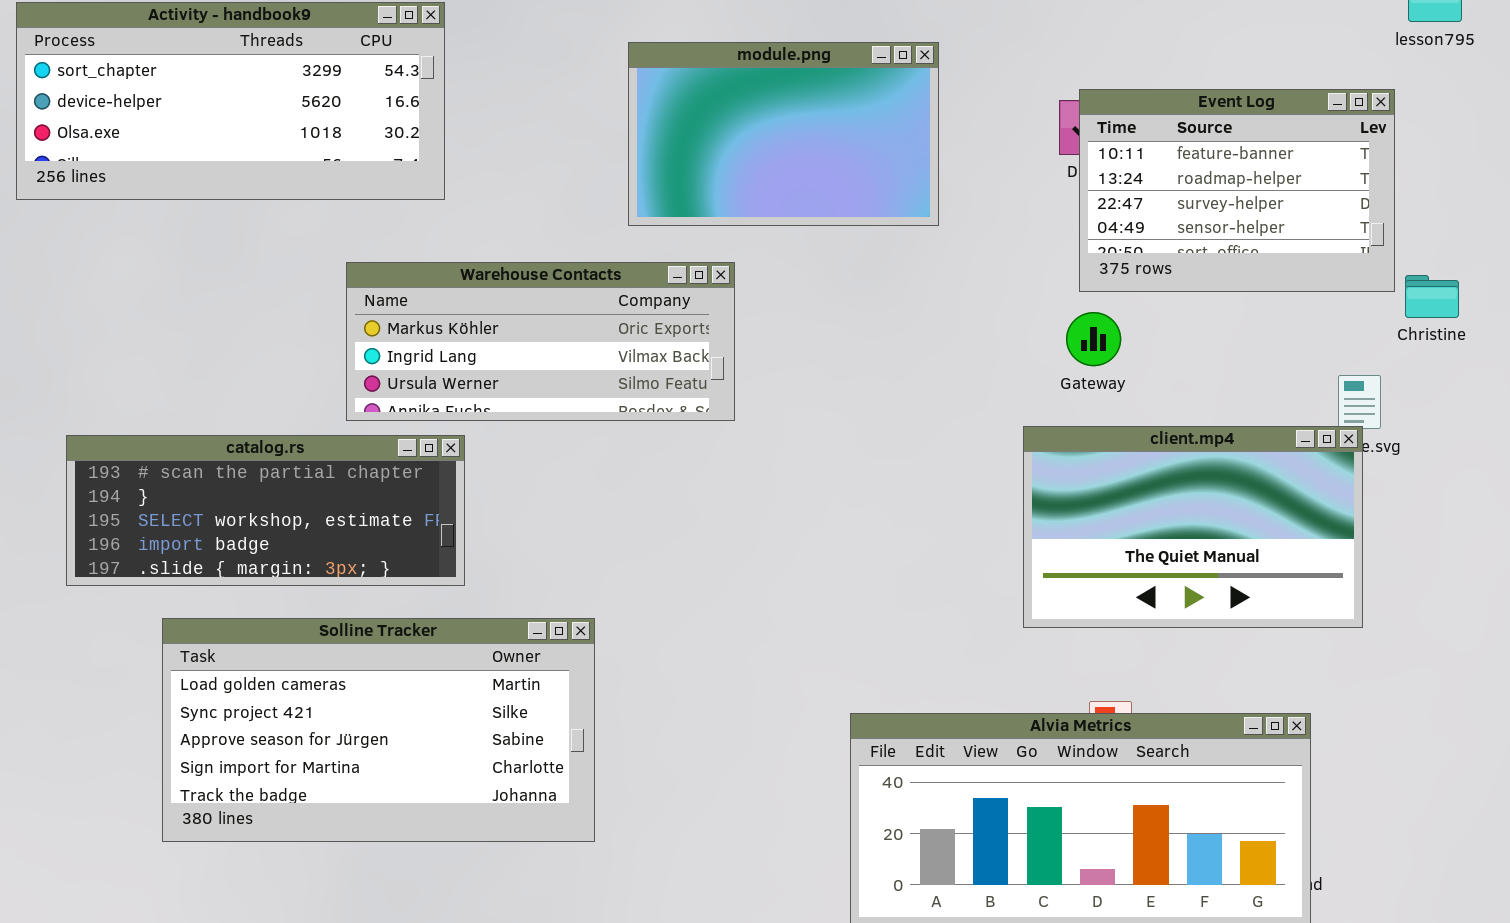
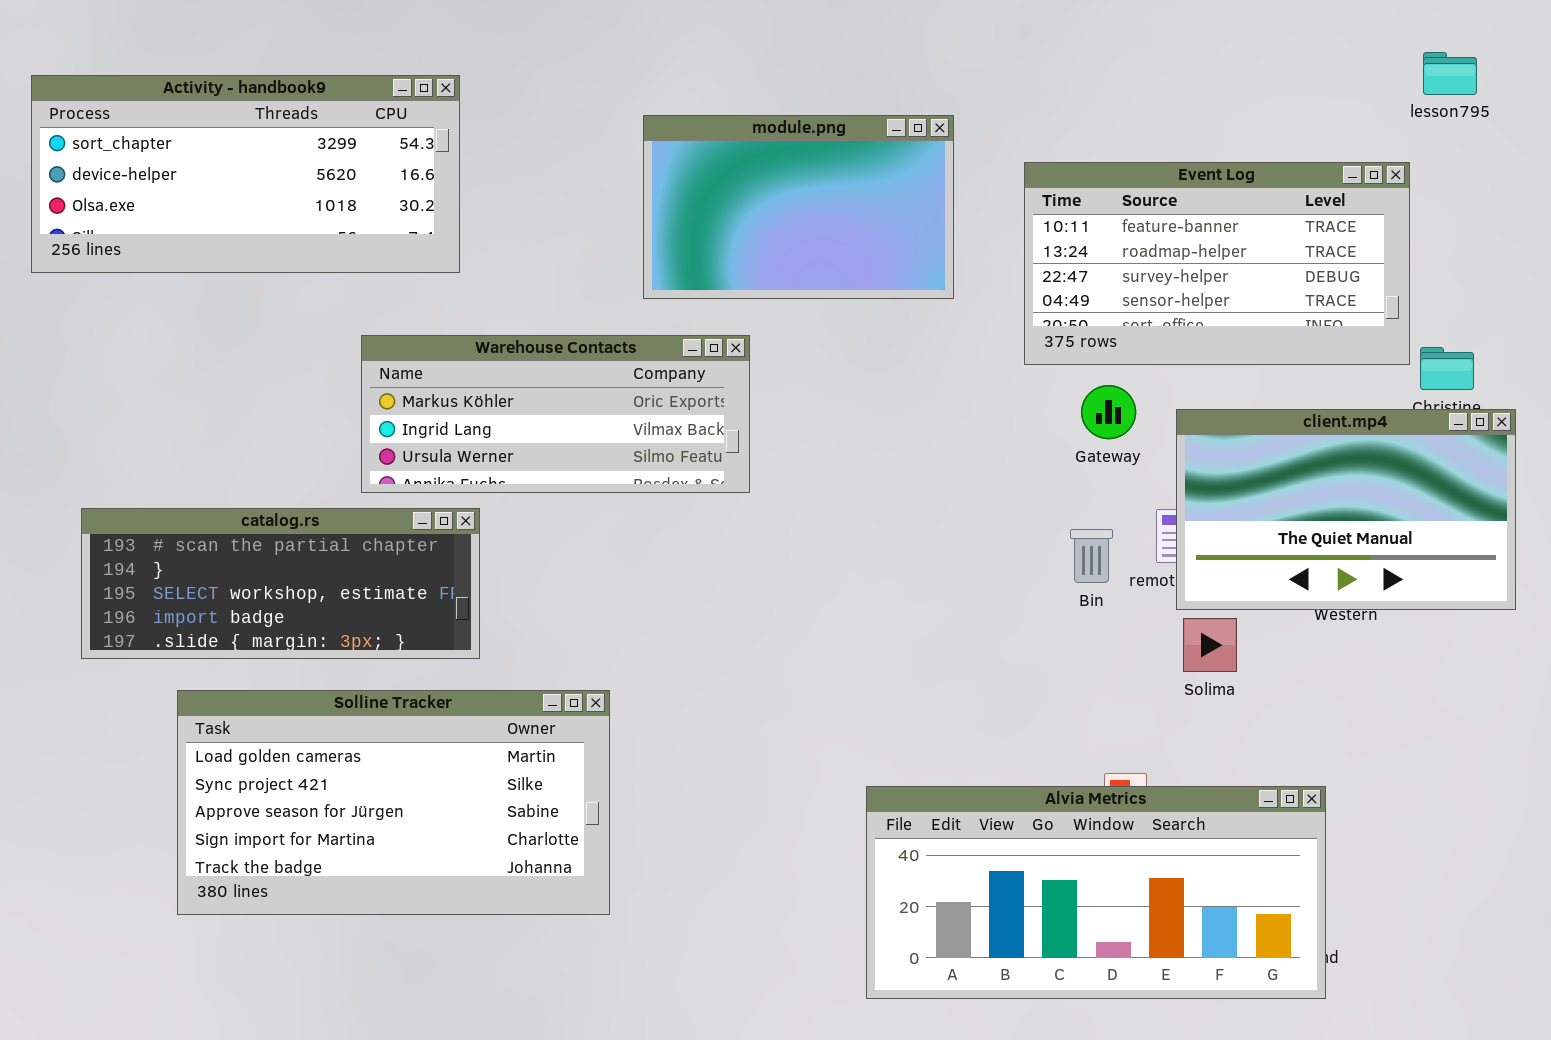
Event Log: [1079,89,1395,292] -> [1024,162,1410,365], resized
client.mp4: [1023,426,1363,628] -> [1176,409,1516,610], moved

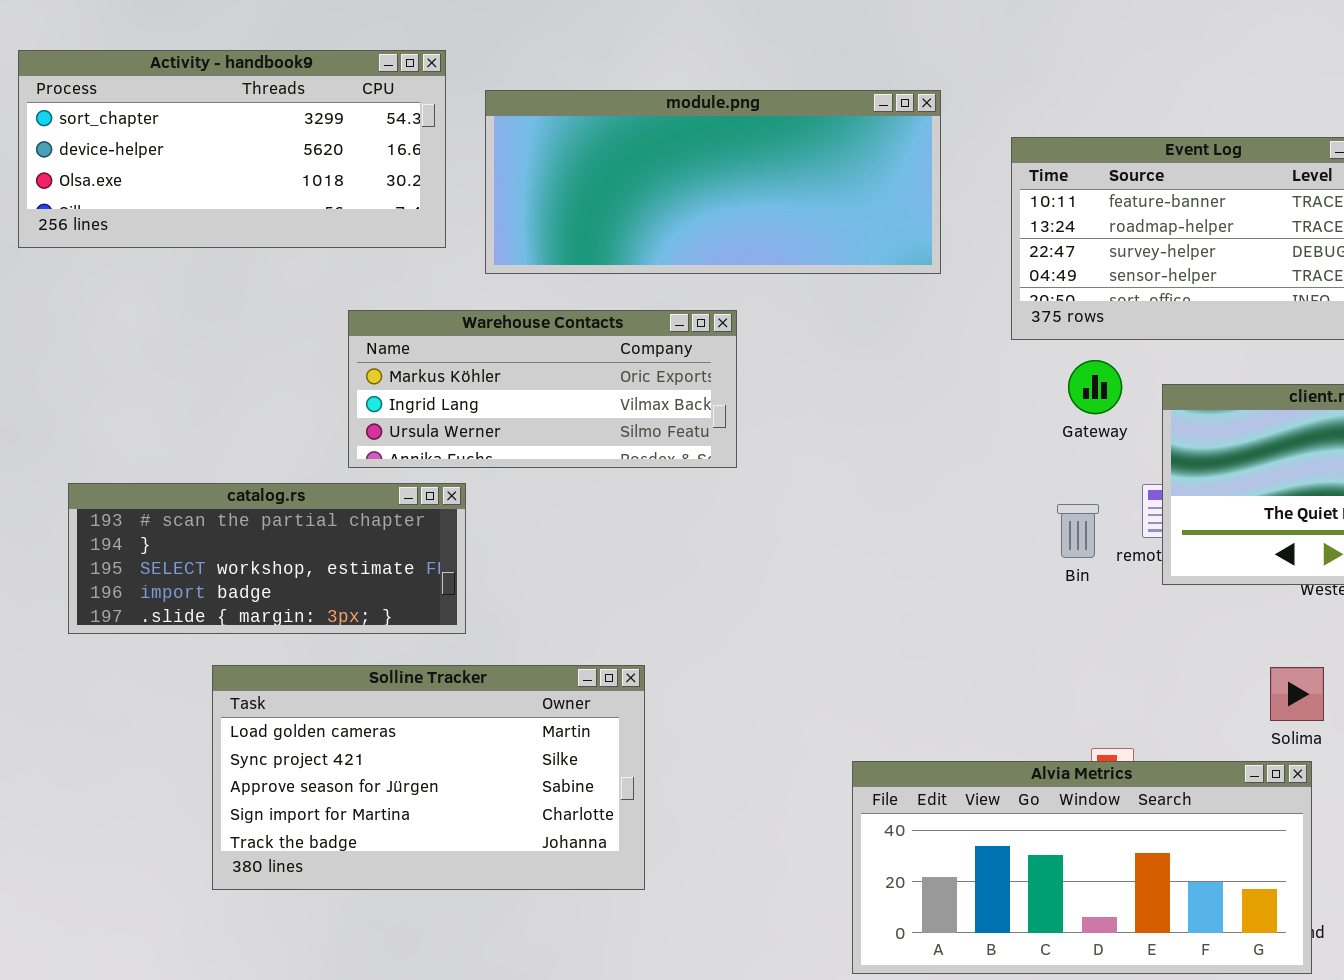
module.png: [643,115,954,299] -> [485,90,941,274], resized
Solima: [1183,618,1237,672] -> [1270,667,1324,721], moved
Solline Tracker: [177,690,610,915] -> [212,665,645,890], moved

